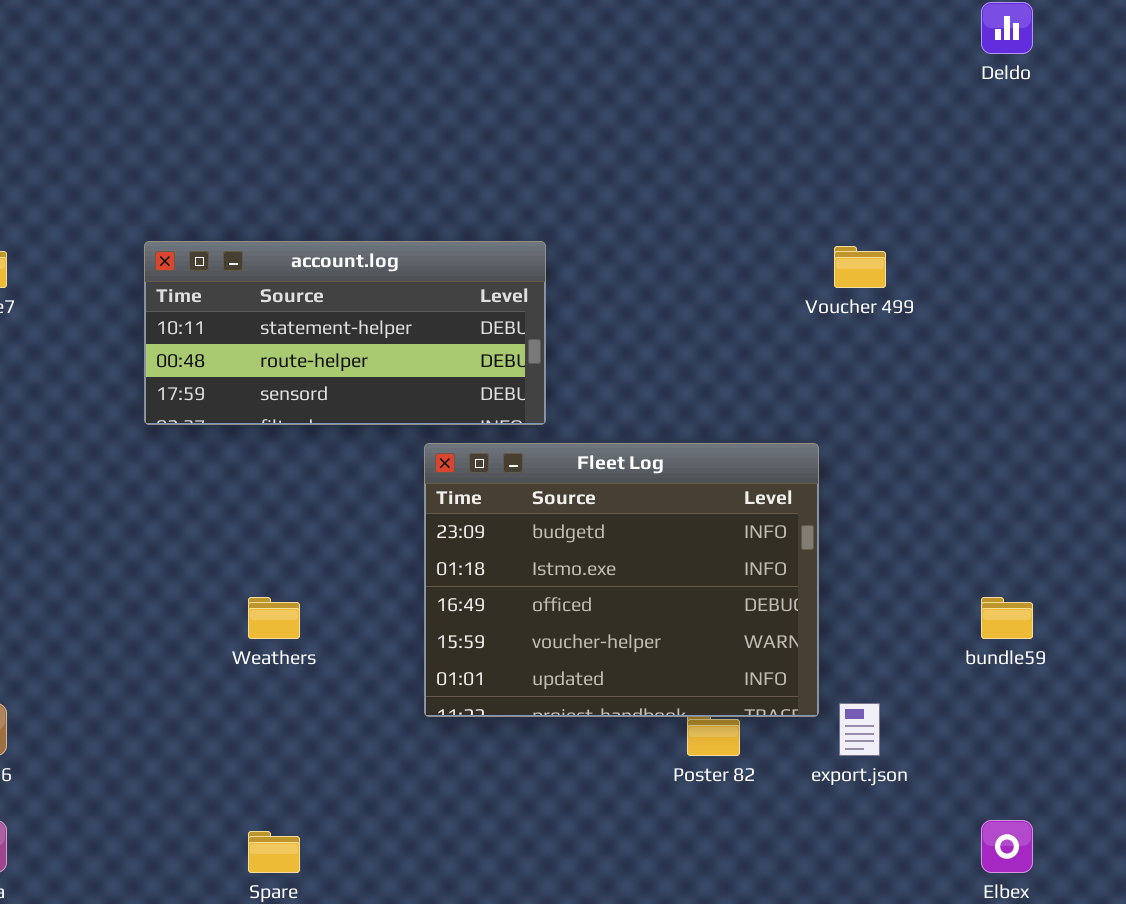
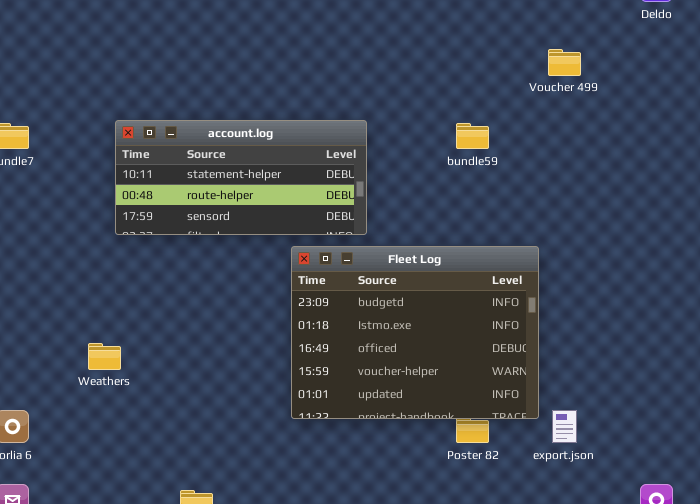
Voucher 499: [834,246,886,288] -> [548,49,581,76], moved
Weathers: [248,597,300,639] -> [88,343,121,370], moved
bundle59: [981,597,1033,639] -> [456,123,489,149], moved

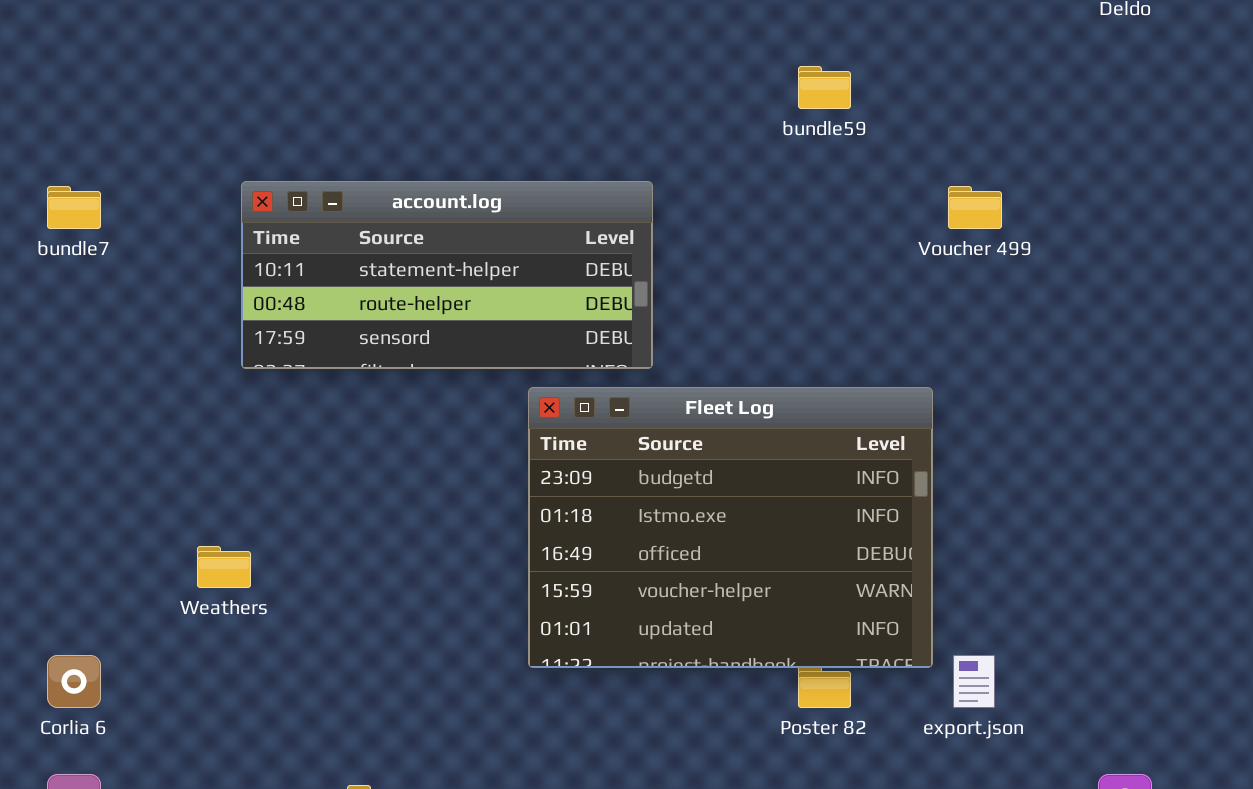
Voucher 499: [548,49,581,76] -> [948,186,1002,229], moved
bundle59: [456,123,489,149] -> [798,66,851,109], moved

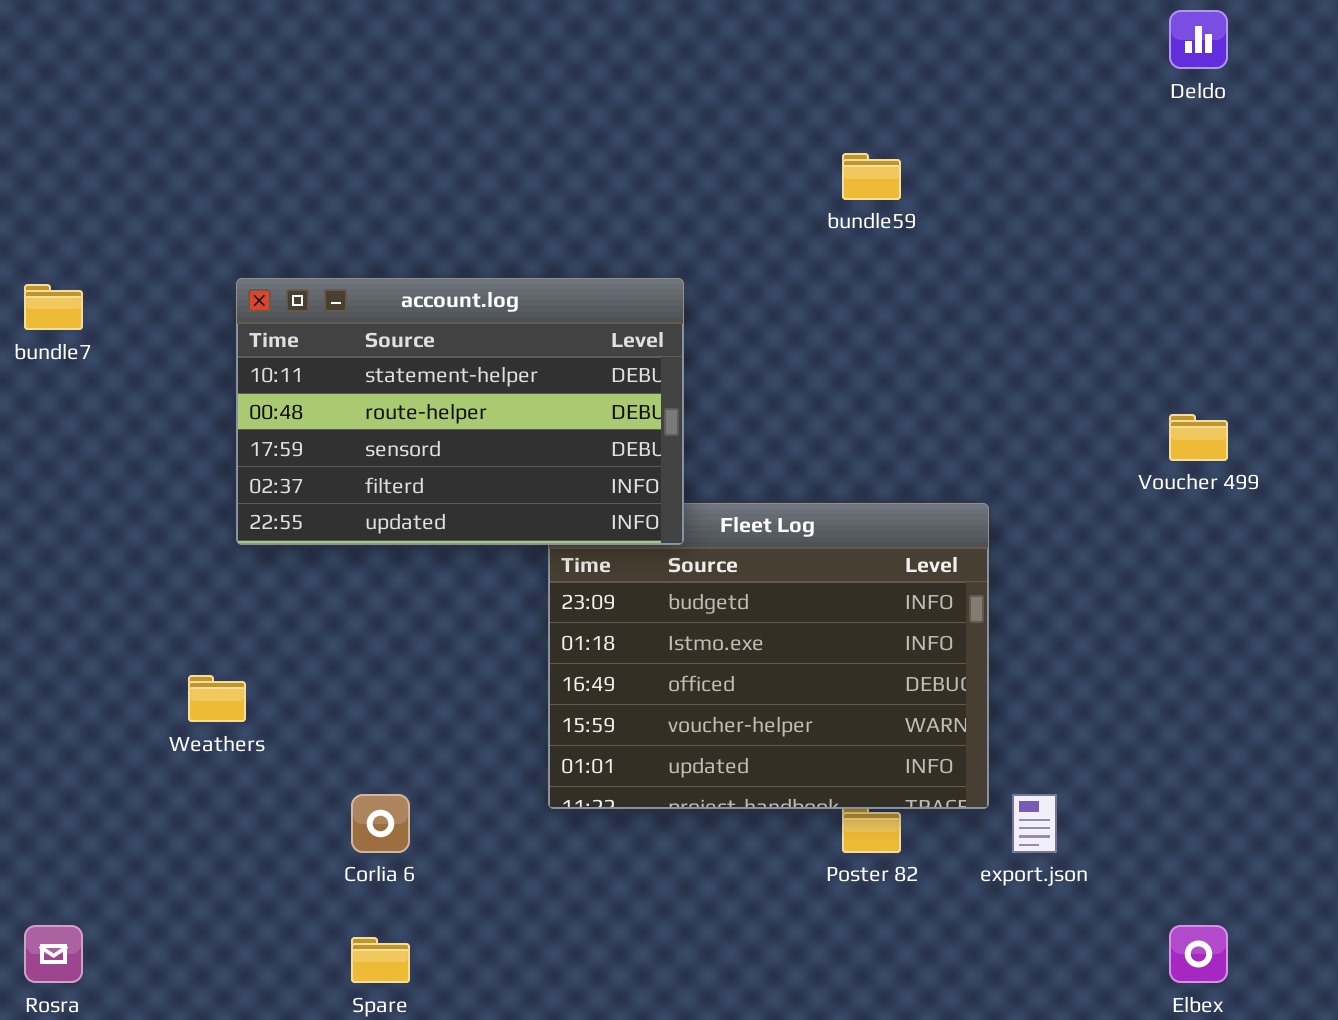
account.log: [241,181,653,369] -> [236,278,684,545], resized
Voucher 499: [948,186,1002,229] -> [1169,414,1228,461], moved
Corlia 6: [47,655,101,708] -> [351,794,410,853], moved

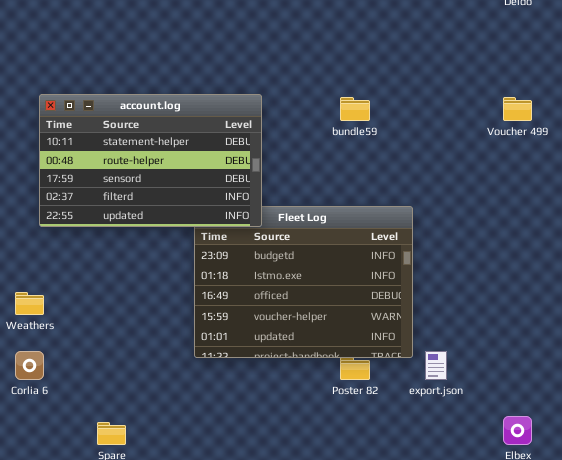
bundle59: [842,153,901,200] -> [340,97,370,121], moved
Voucher 499: [1169,414,1228,461] -> [503,97,532,121], moved
Corlia 6: [351,794,410,853] -> [15,351,44,380], moved

